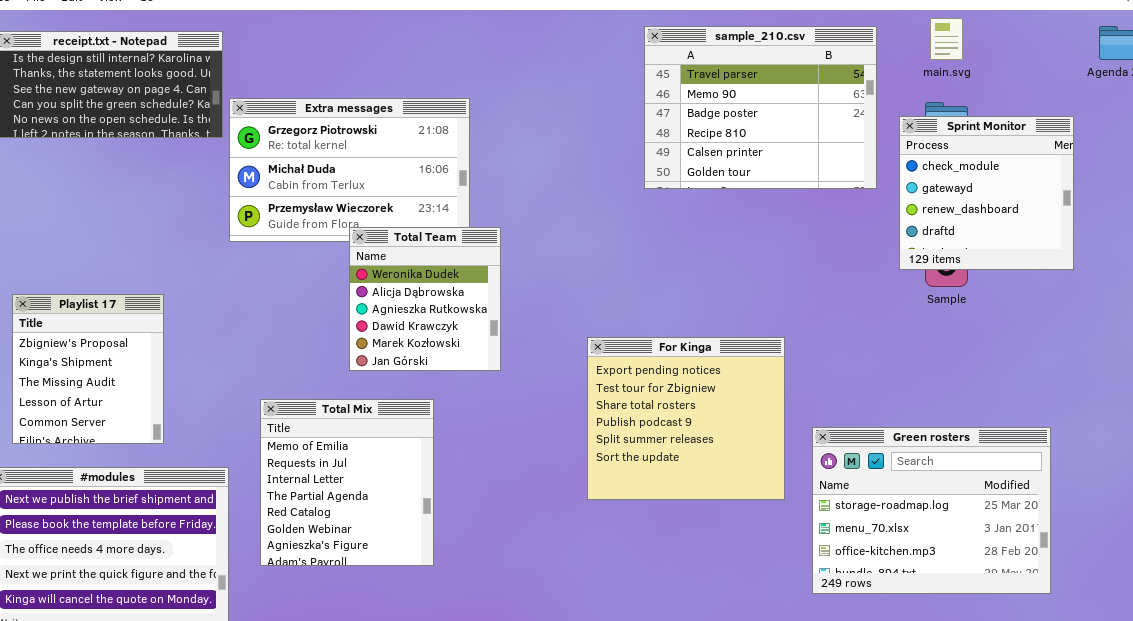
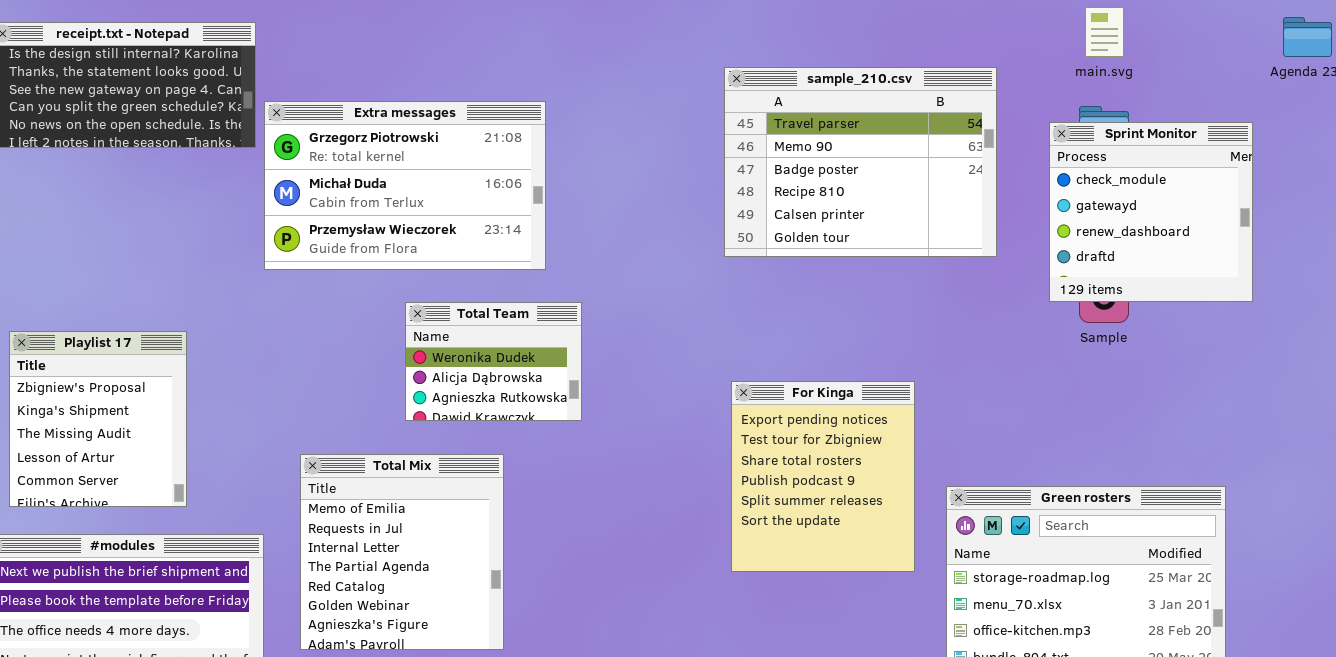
sample_210.csv: [644,26,877,189] -> [724,67,997,257], moved
Total Team: [349,227,501,371] -> [405,302,582,421], resized
For Kinga: [587,337,785,500] -> [731,381,915,572], resized

